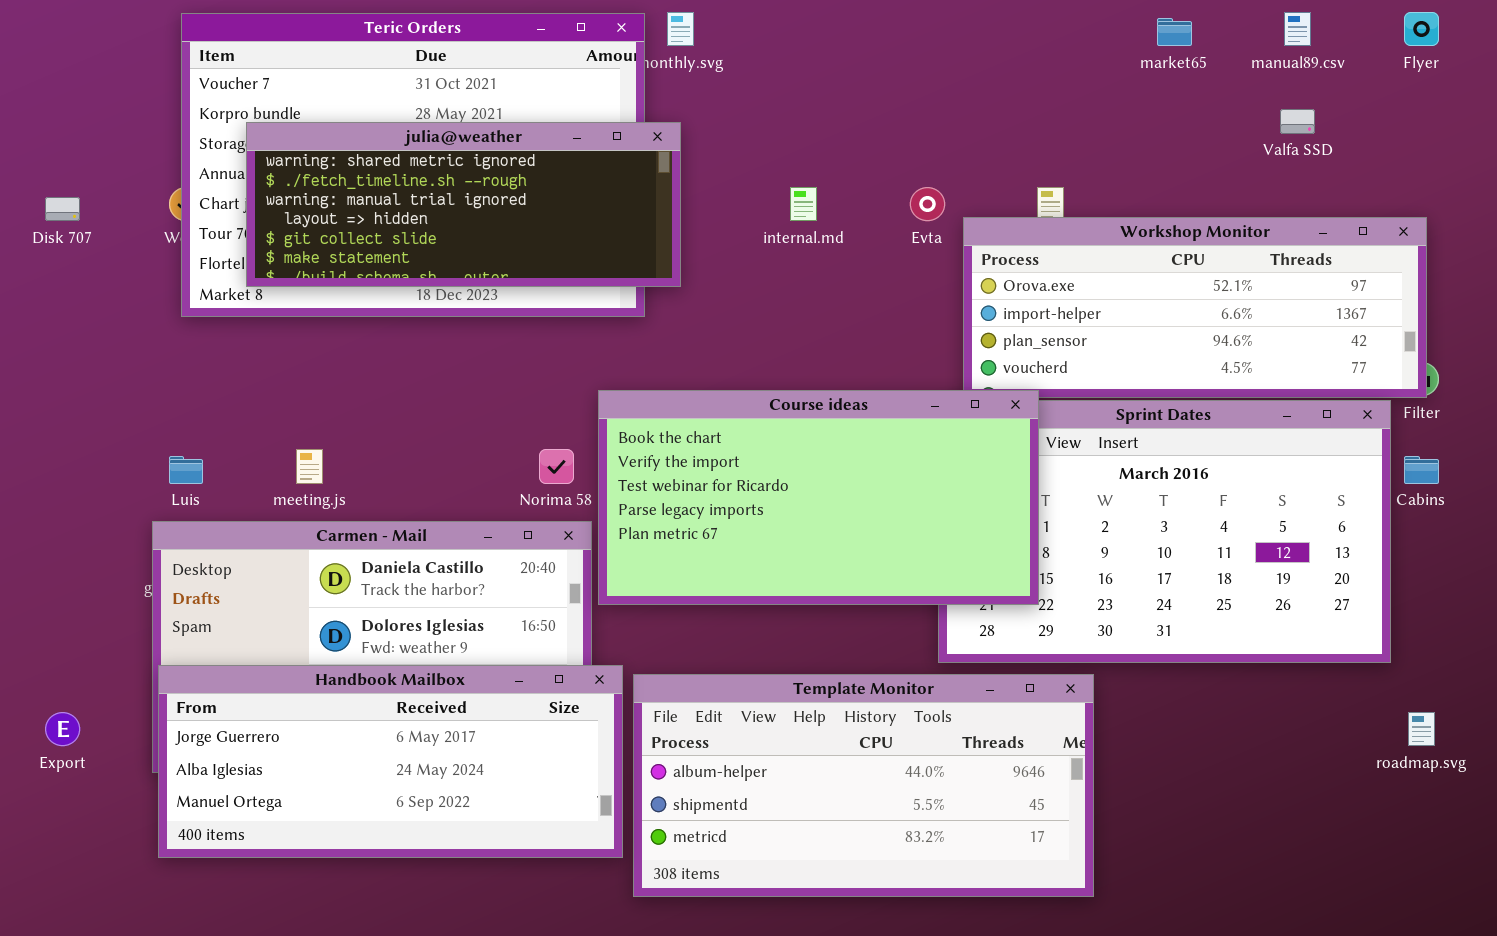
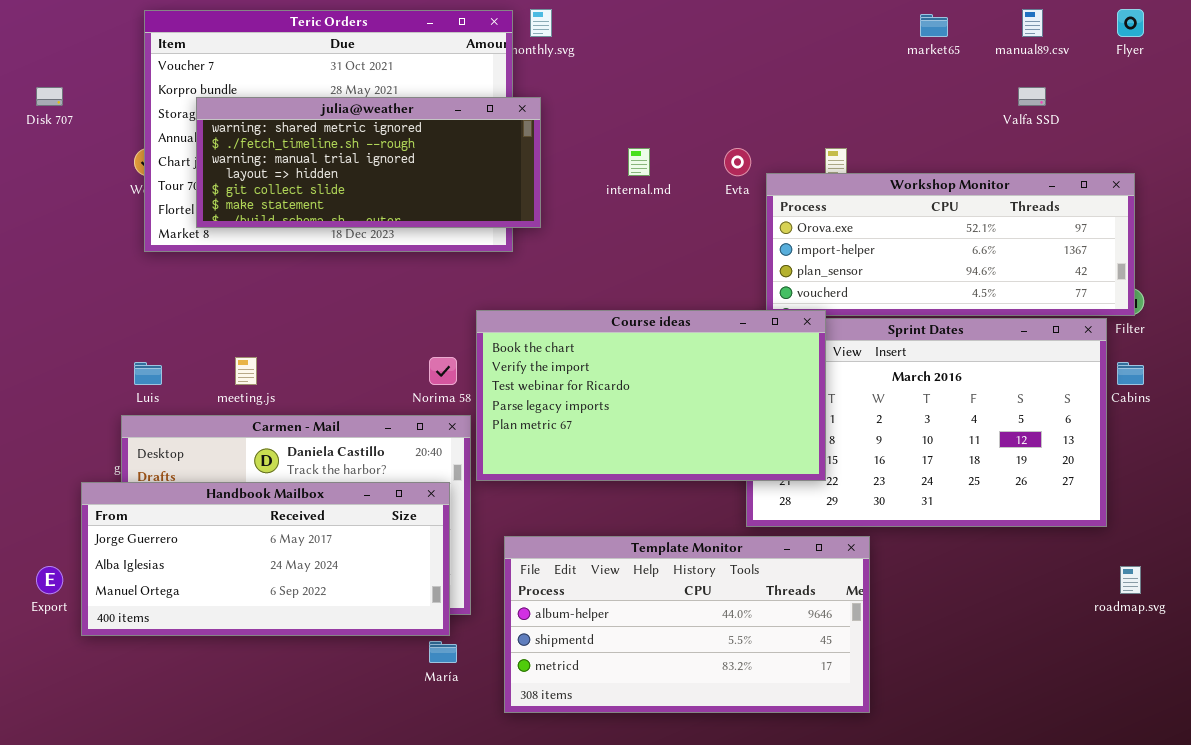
Disk 707: [45,197,80,221] -> [36,87,63,106], moved
Handbook Mailbox: [158,665,623,858] -> [81,482,450,636], moved

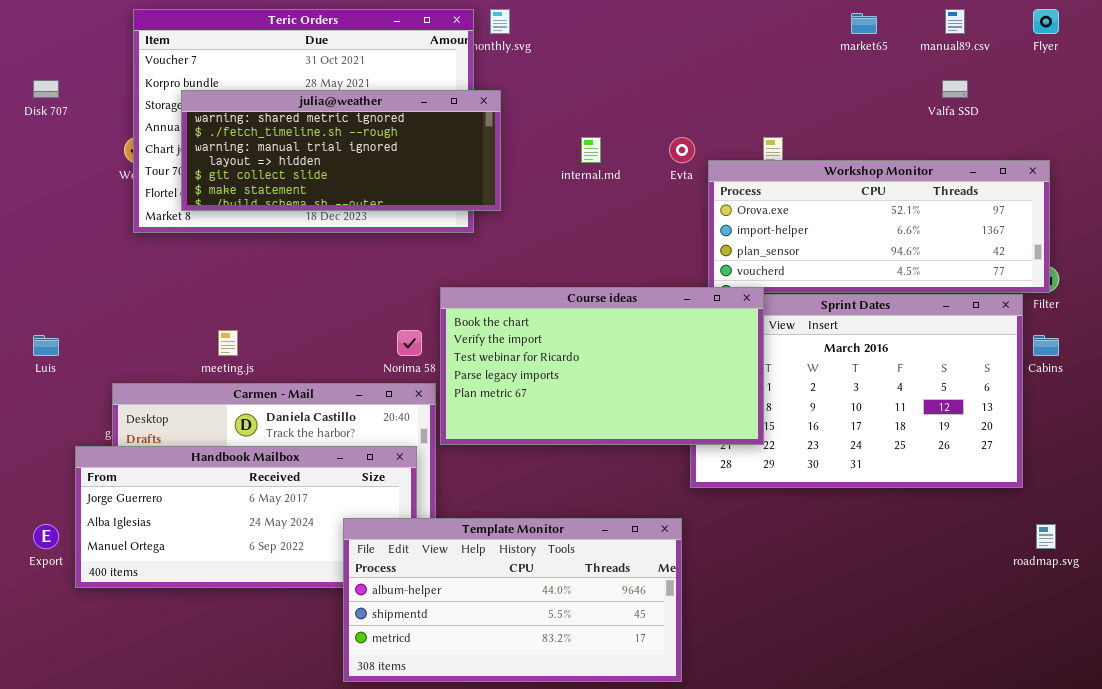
Luis: [134,362,162,385] -> [33,335,59,356], moved
Template Monitor: [504,536,870,713] -> [343,518,682,682], moved

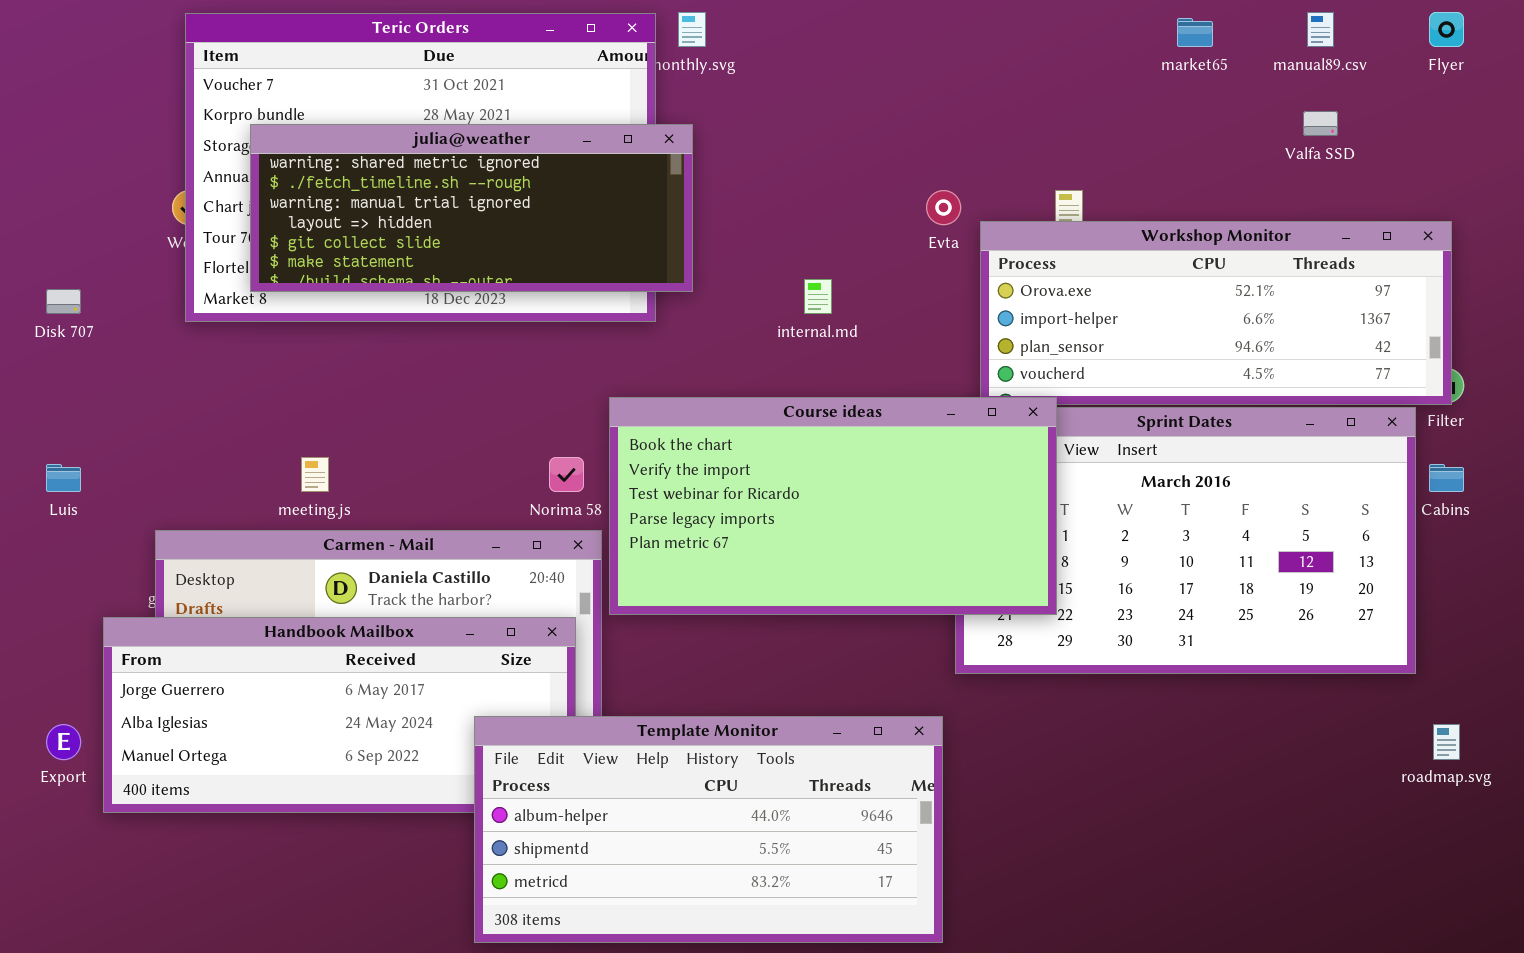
Disk 707: [33,80,59,98] -> [46,289,81,314], moved
internal.md: [581,137,601,163] -> [804,279,832,314], moved

